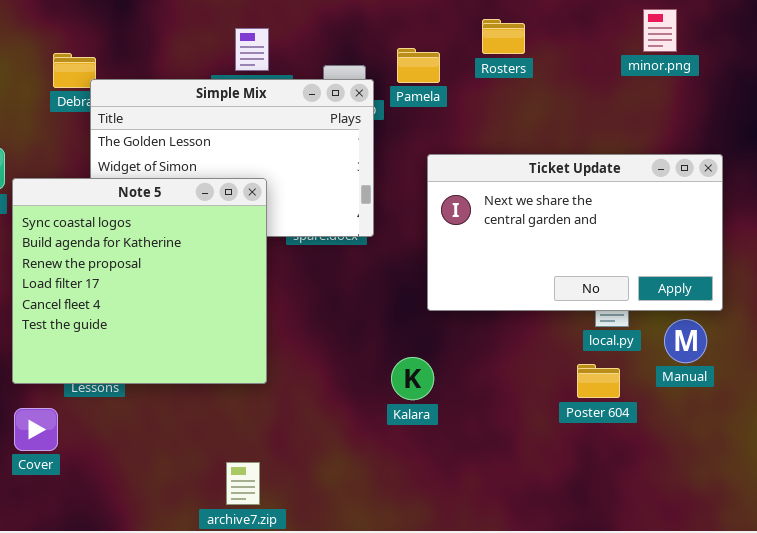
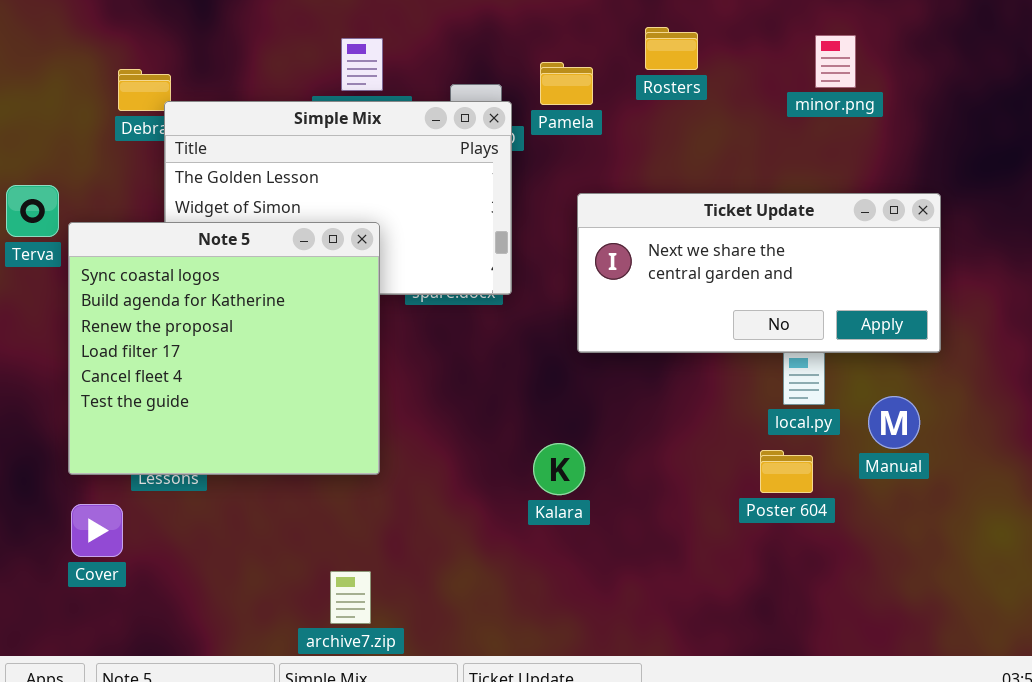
minor.png: [643,9,677,52] -> [815,35,856,88], moved
Ticket Update: [427,154,723,311] -> [577,193,941,353], resized

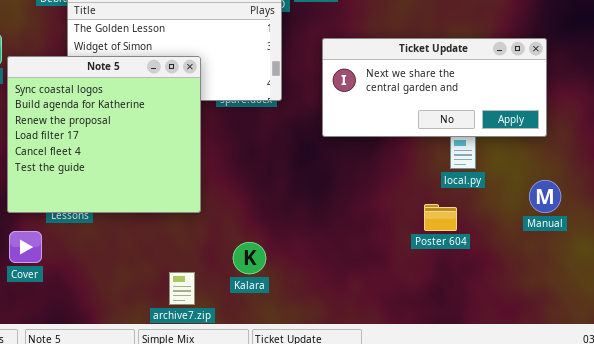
Manual: [868,396,920,449] -> [529,180,561,213], moved
Kalara: [533,443,585,495] -> [233,242,266,274], moved
Poster 604: [760,450,813,493] -> [424,204,457,231], moved

